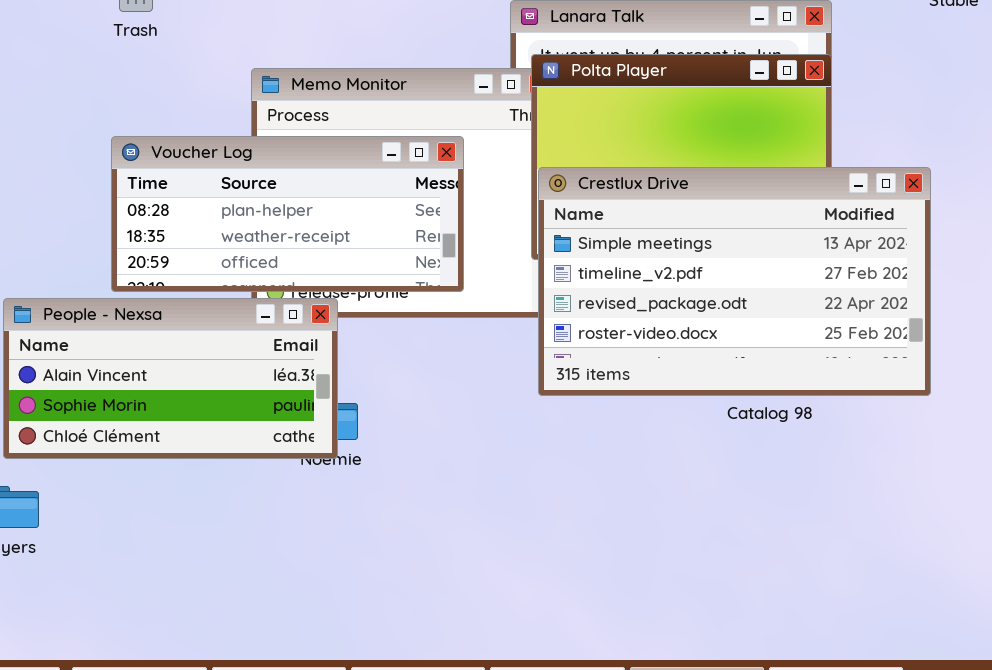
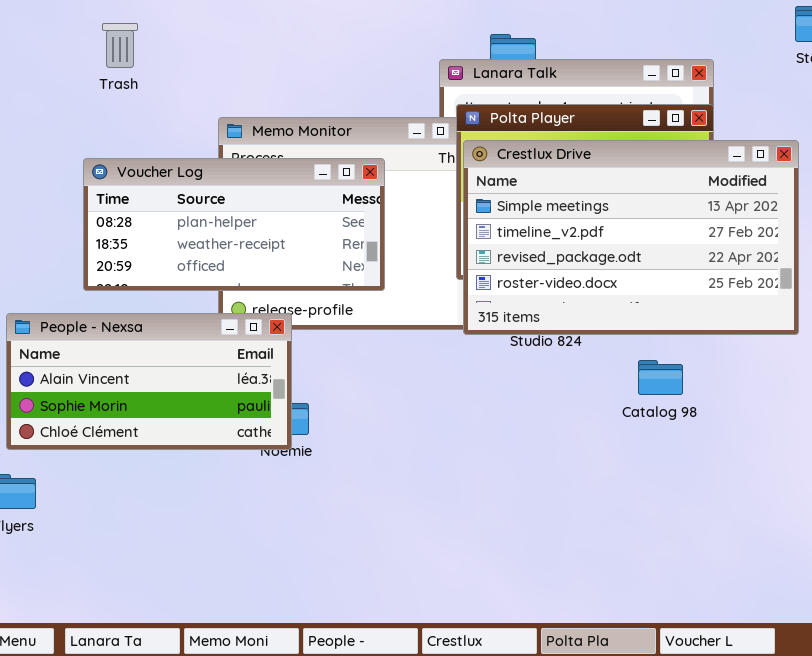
Voucher Log: [111,136,464,292] -> [83,158,385,291], moved
Crestlux Drive: [538,167,931,396] -> [463,140,799,335], moved

